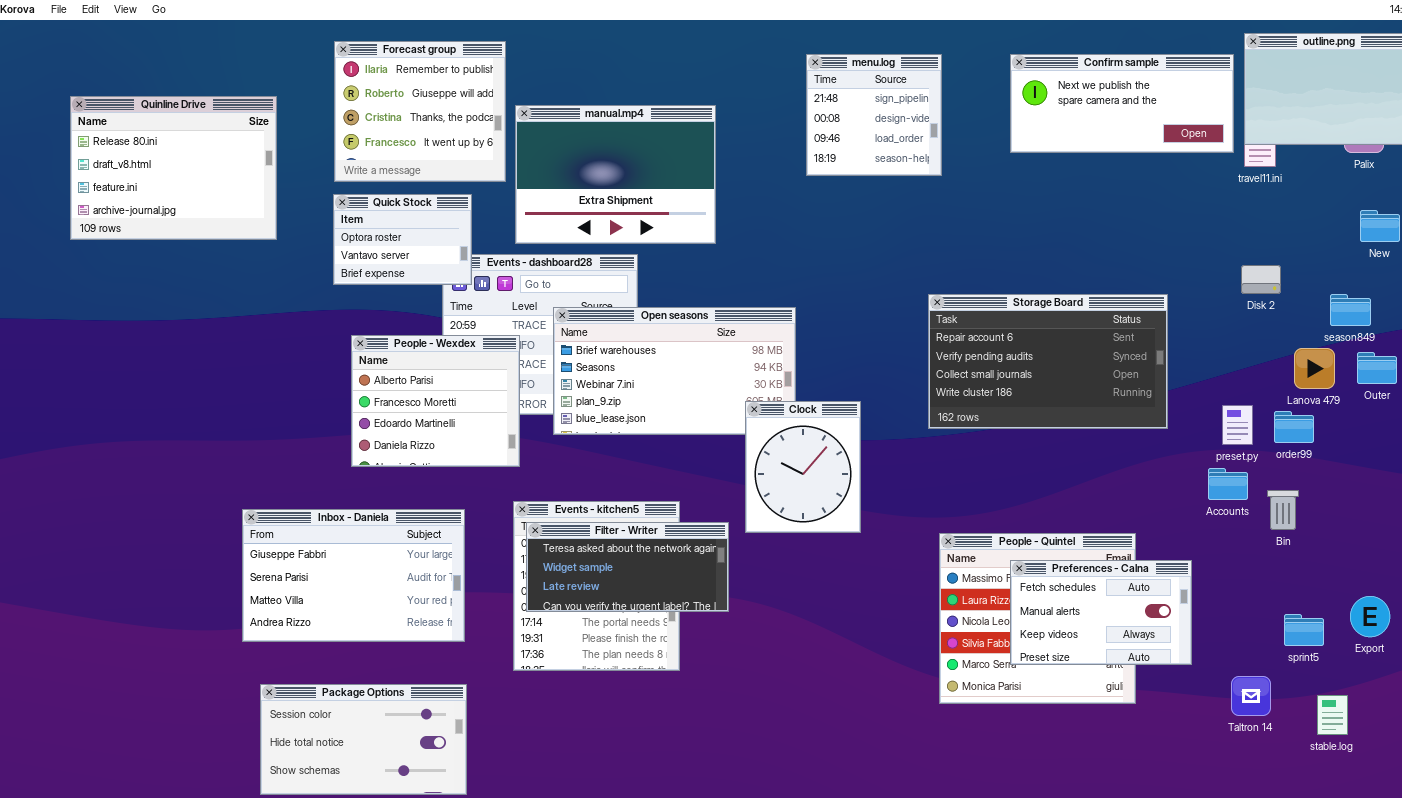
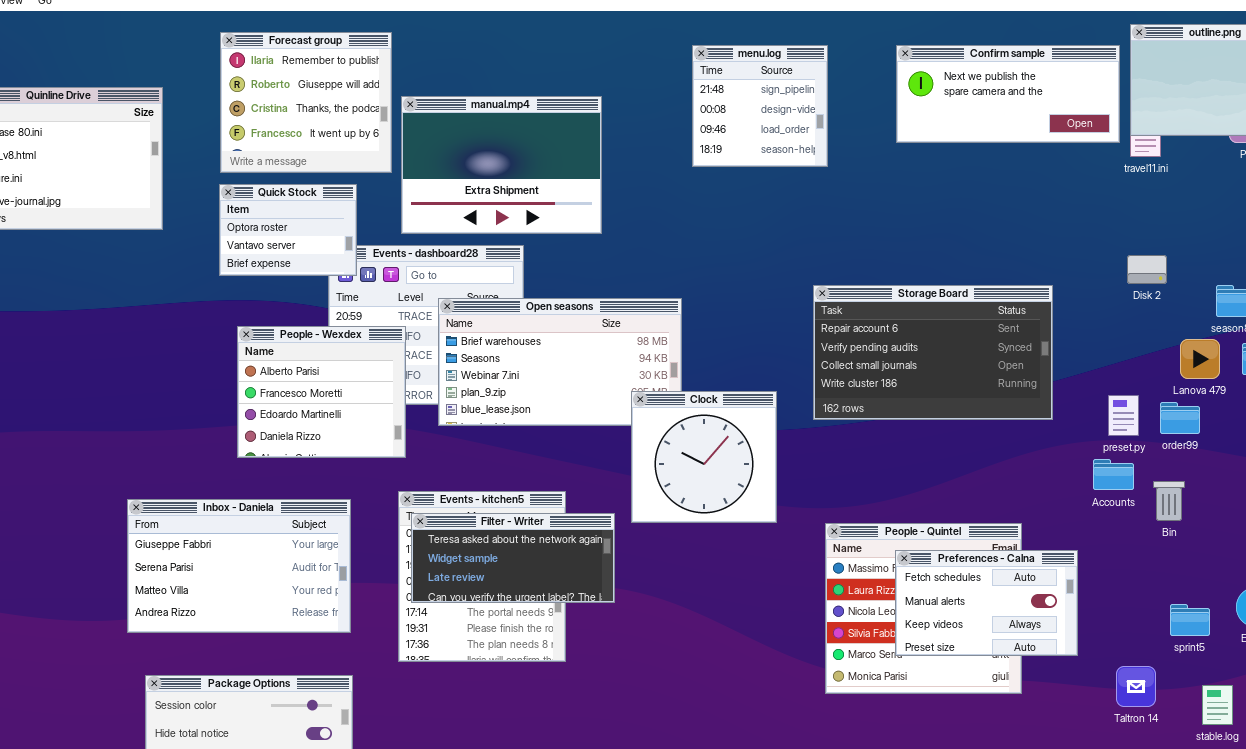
Clock: [745,401,861,533] -> [631,391,777,523], resized

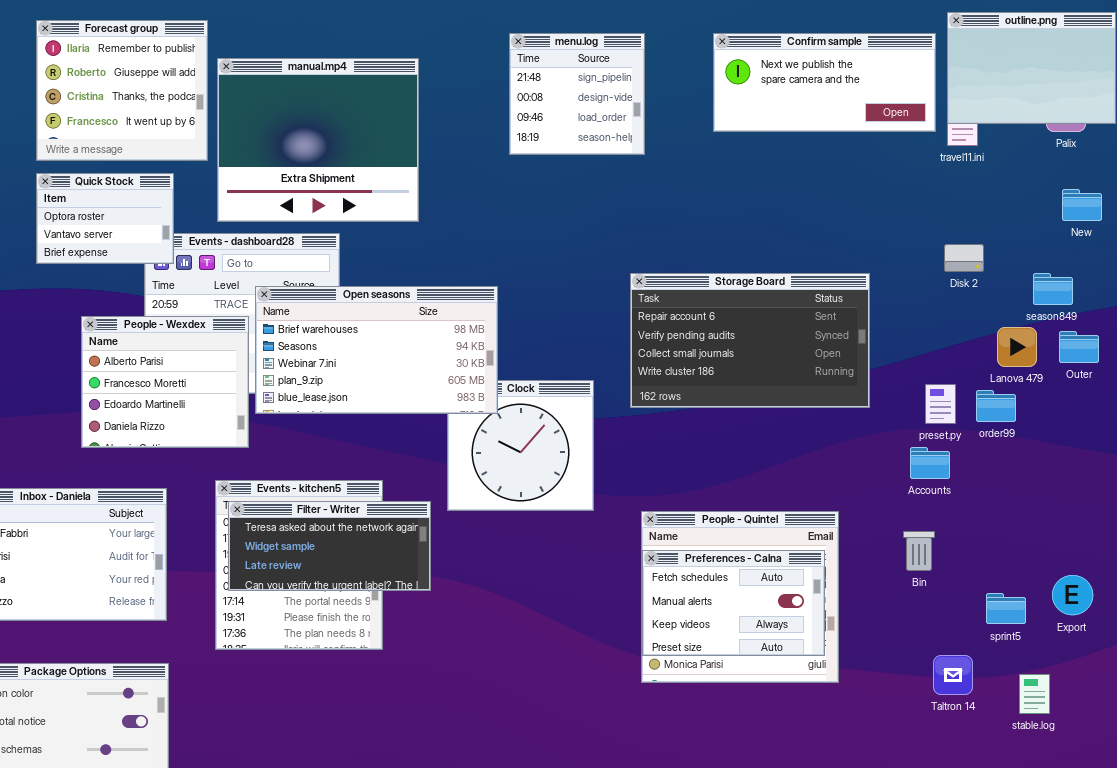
manual.mp4: [401,96,602,234] -> [217,58,419,222], resized
Open seasons: [438,298,682,426] -> [255,286,498,414], raised
People - Wexdex: [237,326,406,458] -> [81,316,249,448], moved
Bin: [1153,481,1185,521] -> [903,531,935,571], moved
Preferences - Calna: [895,550,1078,656] -> [642,550,825,656], moved

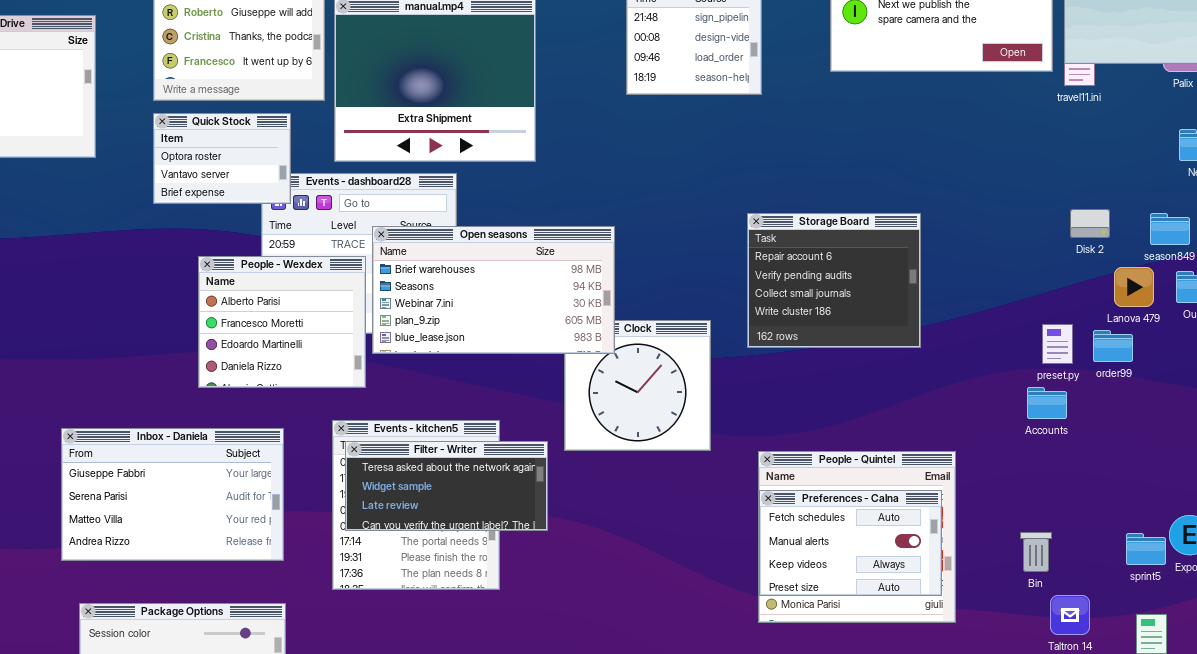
Disk 2: [944,244,984,272] -> [1070,209,1110,238], moved
Storage Board: [630,273,870,408] -> [747,213,921,348], resized
Bin: [903,531,935,571] -> [1020,532,1052,572], moved
sprint5: [986,593,1026,624] -> [1126,533,1166,565], moved

